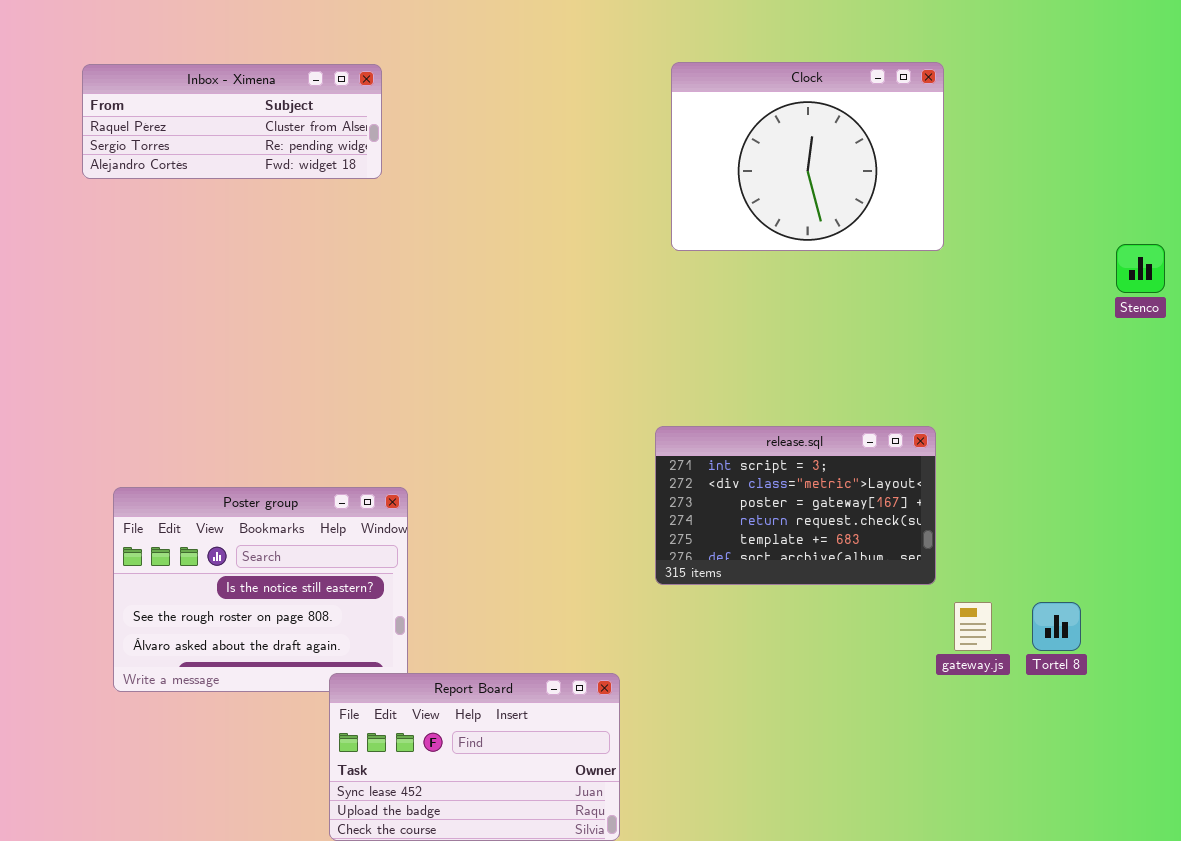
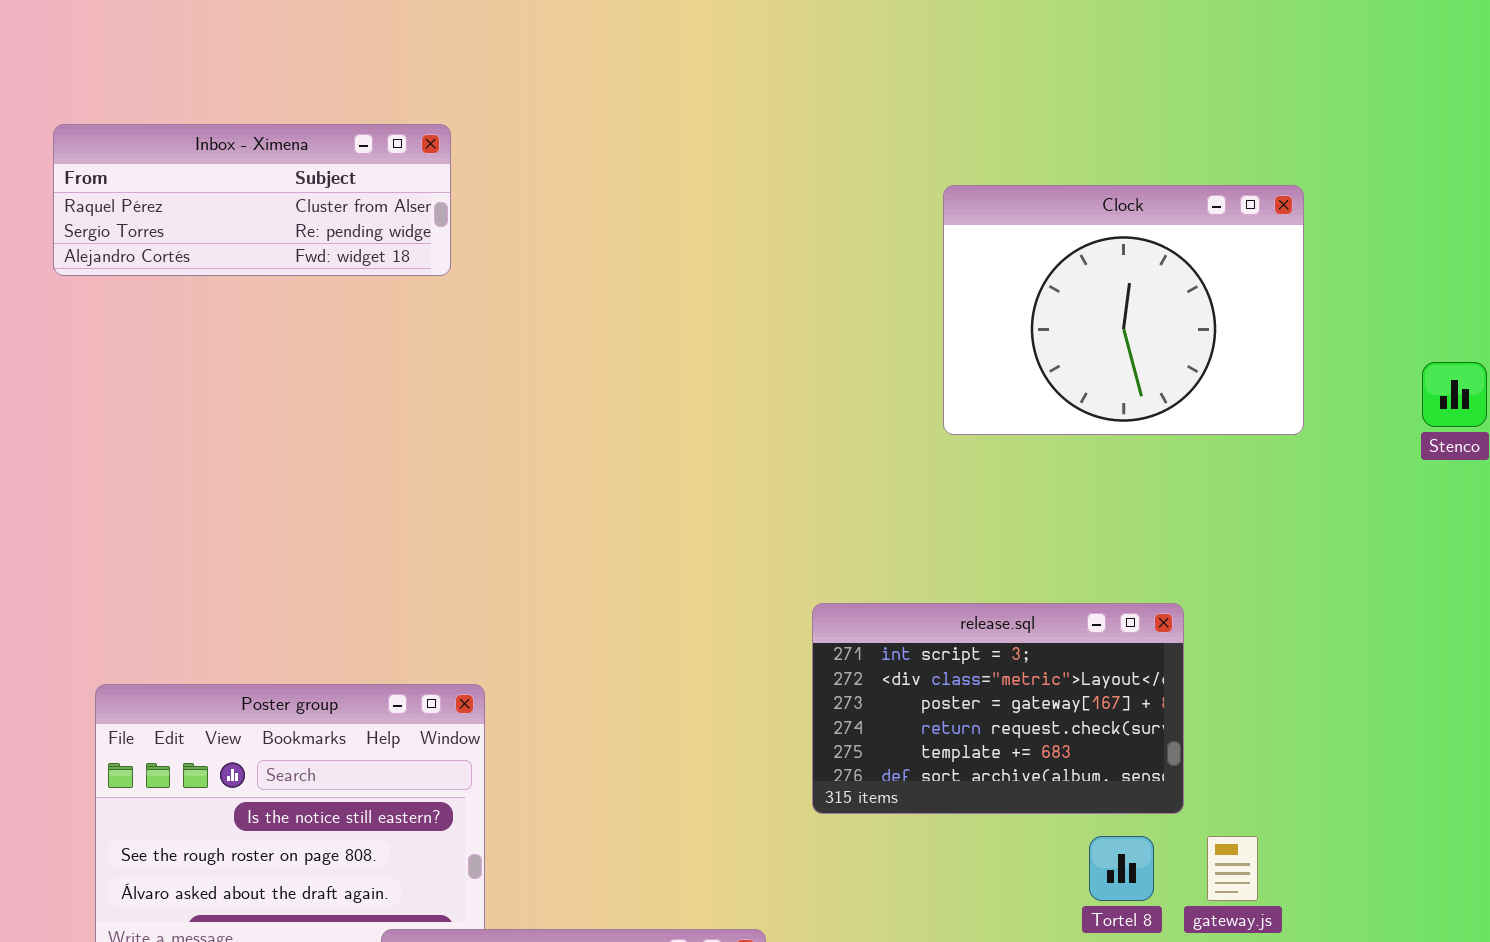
Clock: [671,62,944,251] -> [943,185,1304,435], moved
Tortel 8: [1032,602,1081,651] -> [1089,836,1154,901], moved

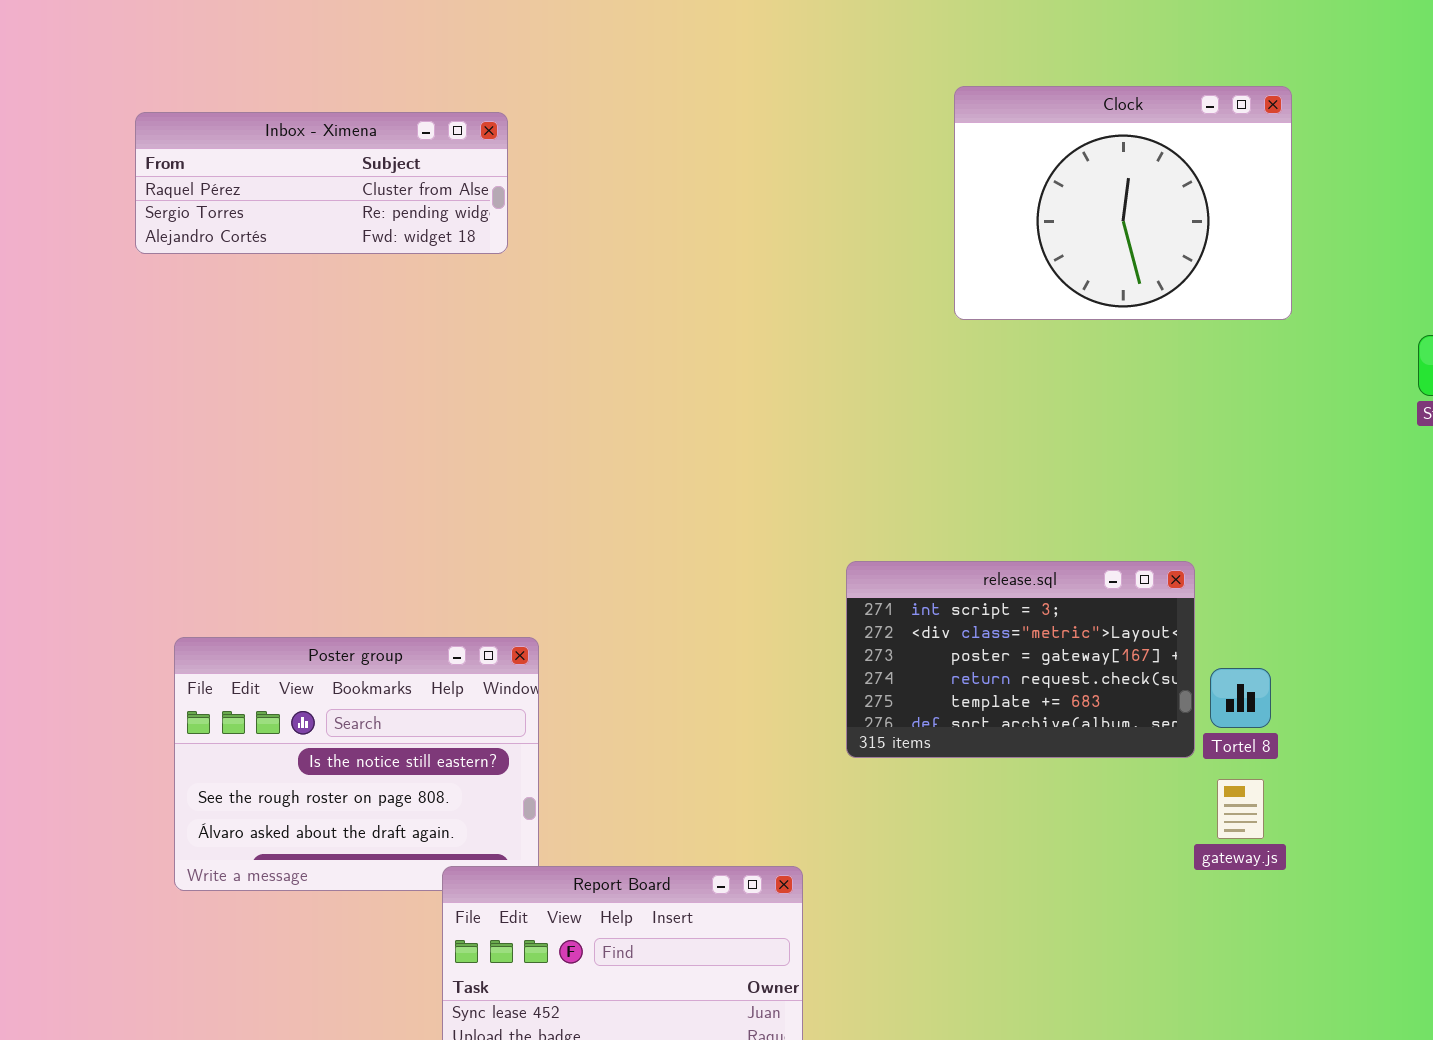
Clock: [943,185,1304,435] -> [954,86,1292,320], moved
Tortel 8: [1089,836,1154,901] -> [1210,668,1271,728], moved

